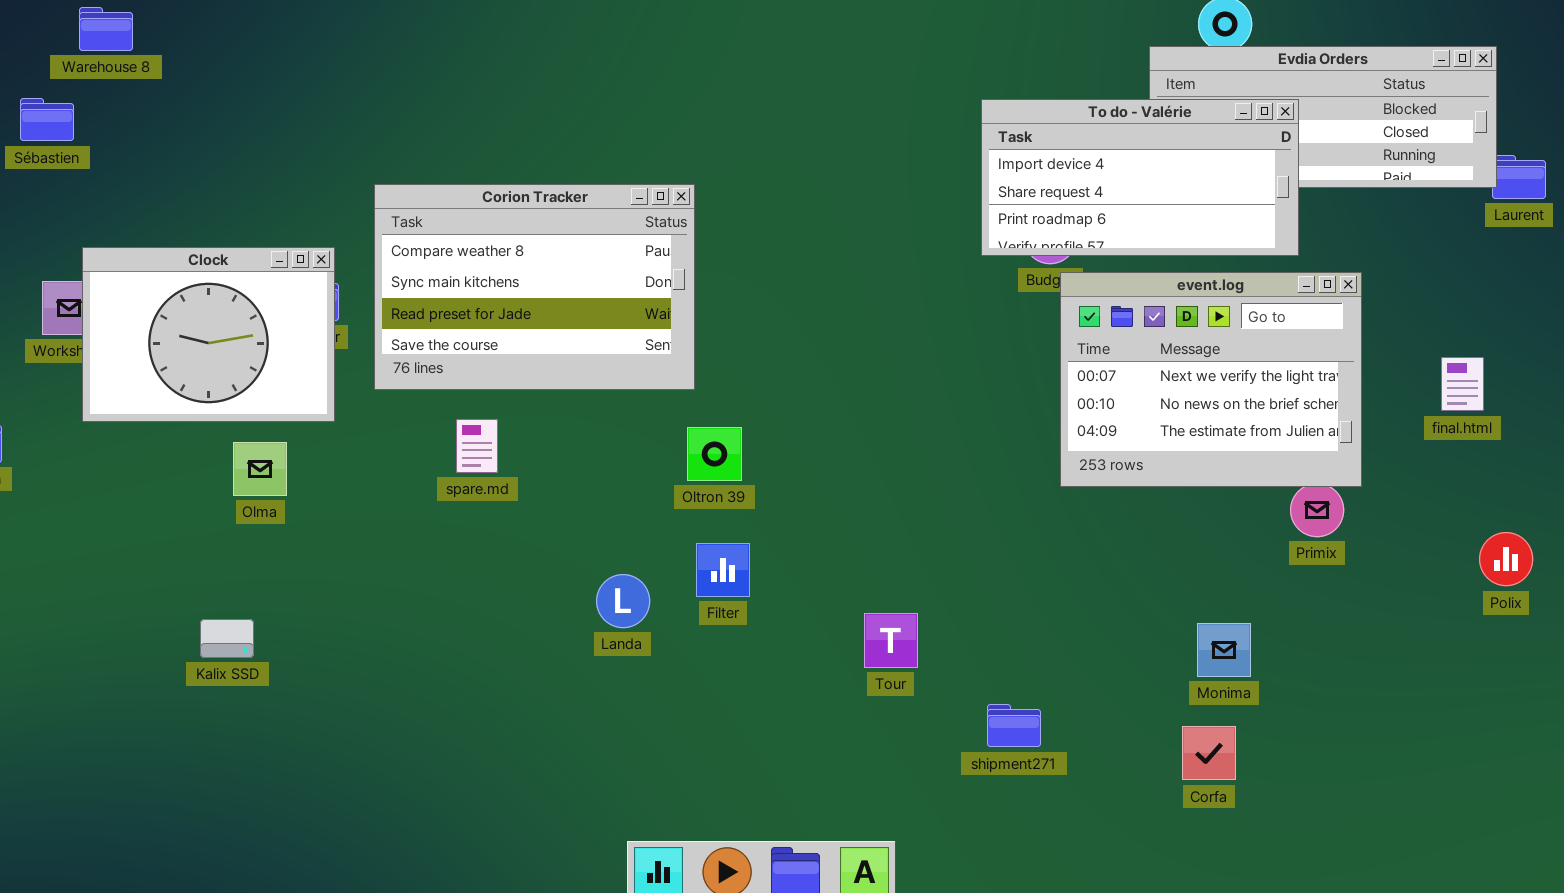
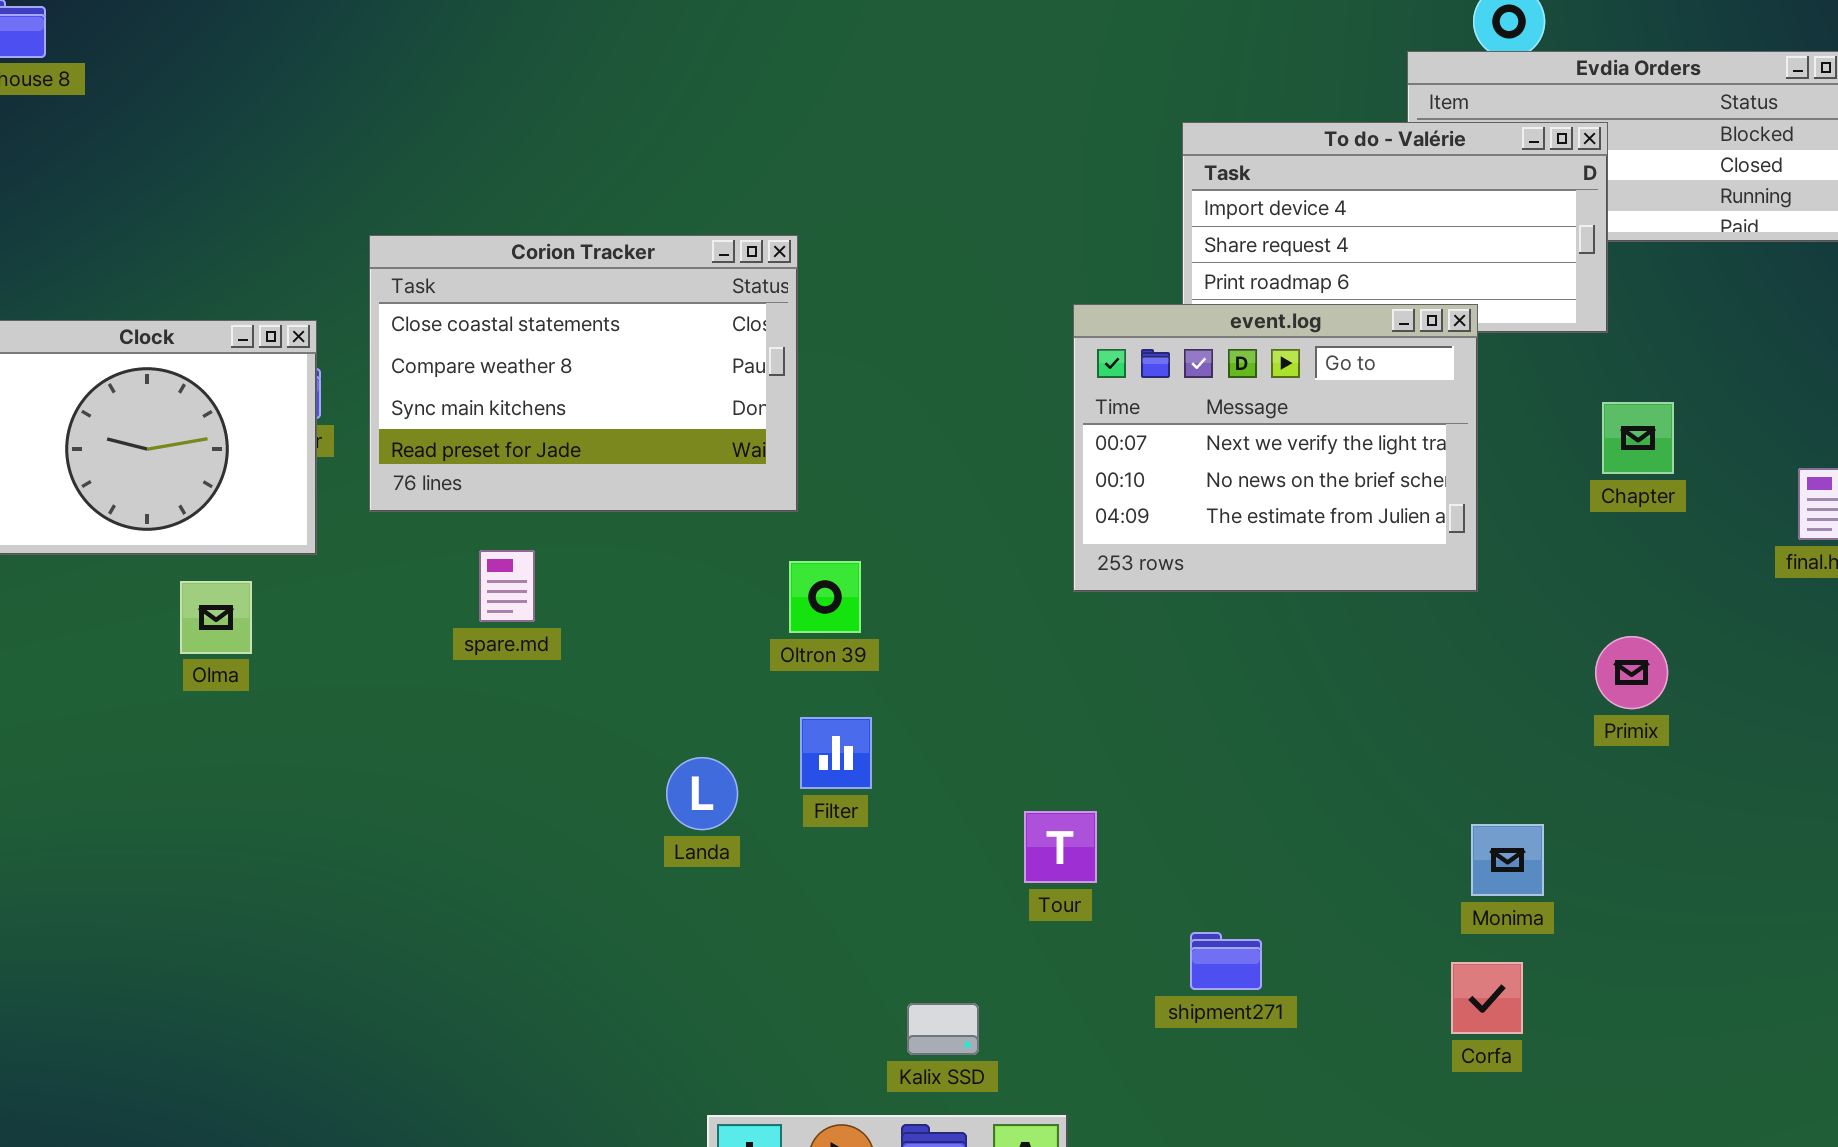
Corion Tracker: [374,184,695,390] -> [369,235,798,512], scrolled up 1 row
event.log: [1060,272,1362,487] -> [1073,304,1478,592], moved
Kalix SSD: [200,619,254,658] -> [907,1003,979,1055], moved

